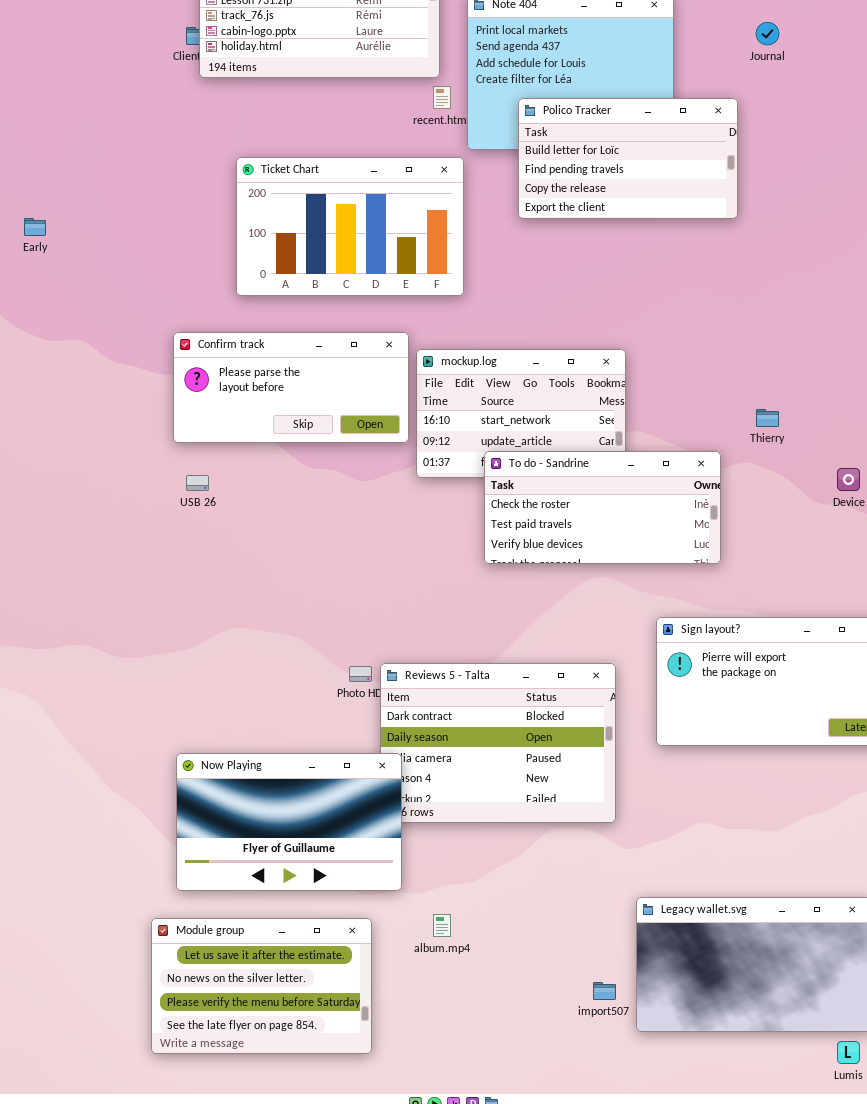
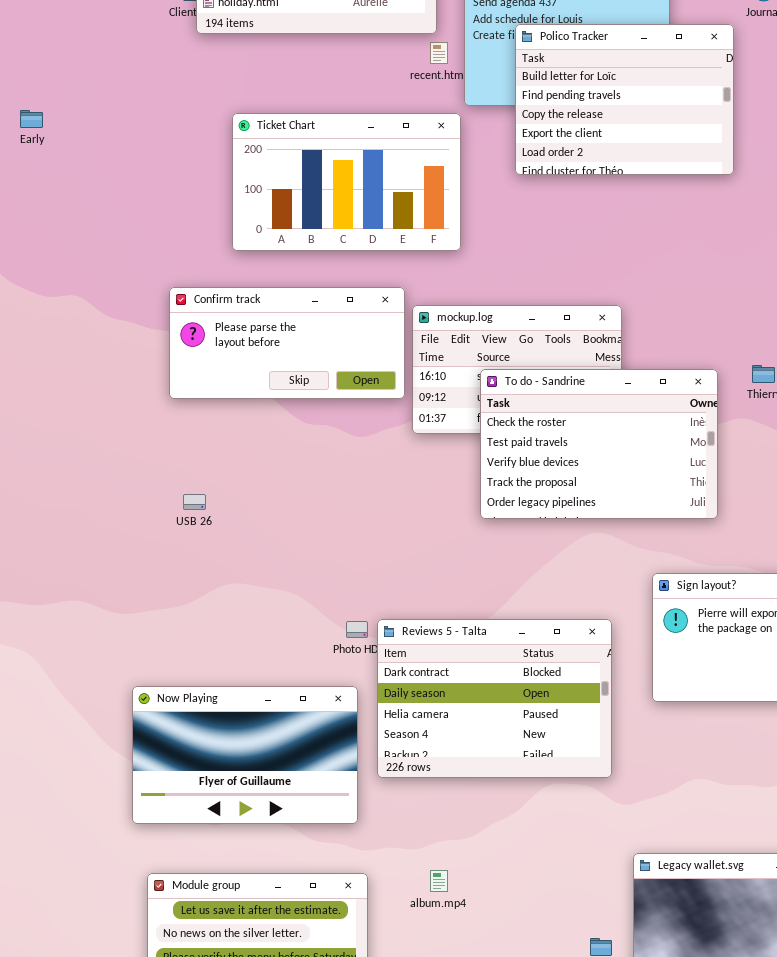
Polico Tracker: [518,98,738,219] -> [515,24,734,175], resized
Early: [24,218,46,236] -> [20,110,43,128], moved
To do - Sandrine: [484,451,721,564] -> [480,369,718,519], resized
USB 26: [186,475,209,491] -> [183,494,206,510], moved
Now Playing: [176,753,402,891] -> [132,686,358,824], moved

